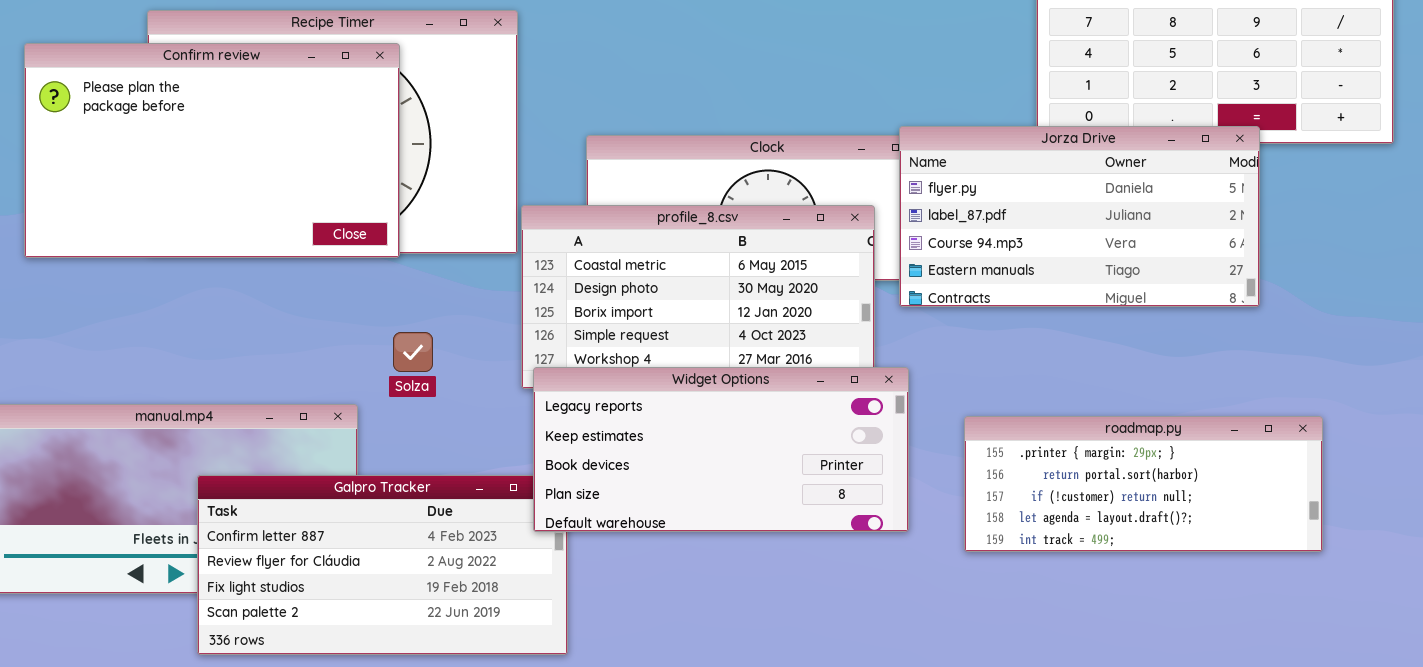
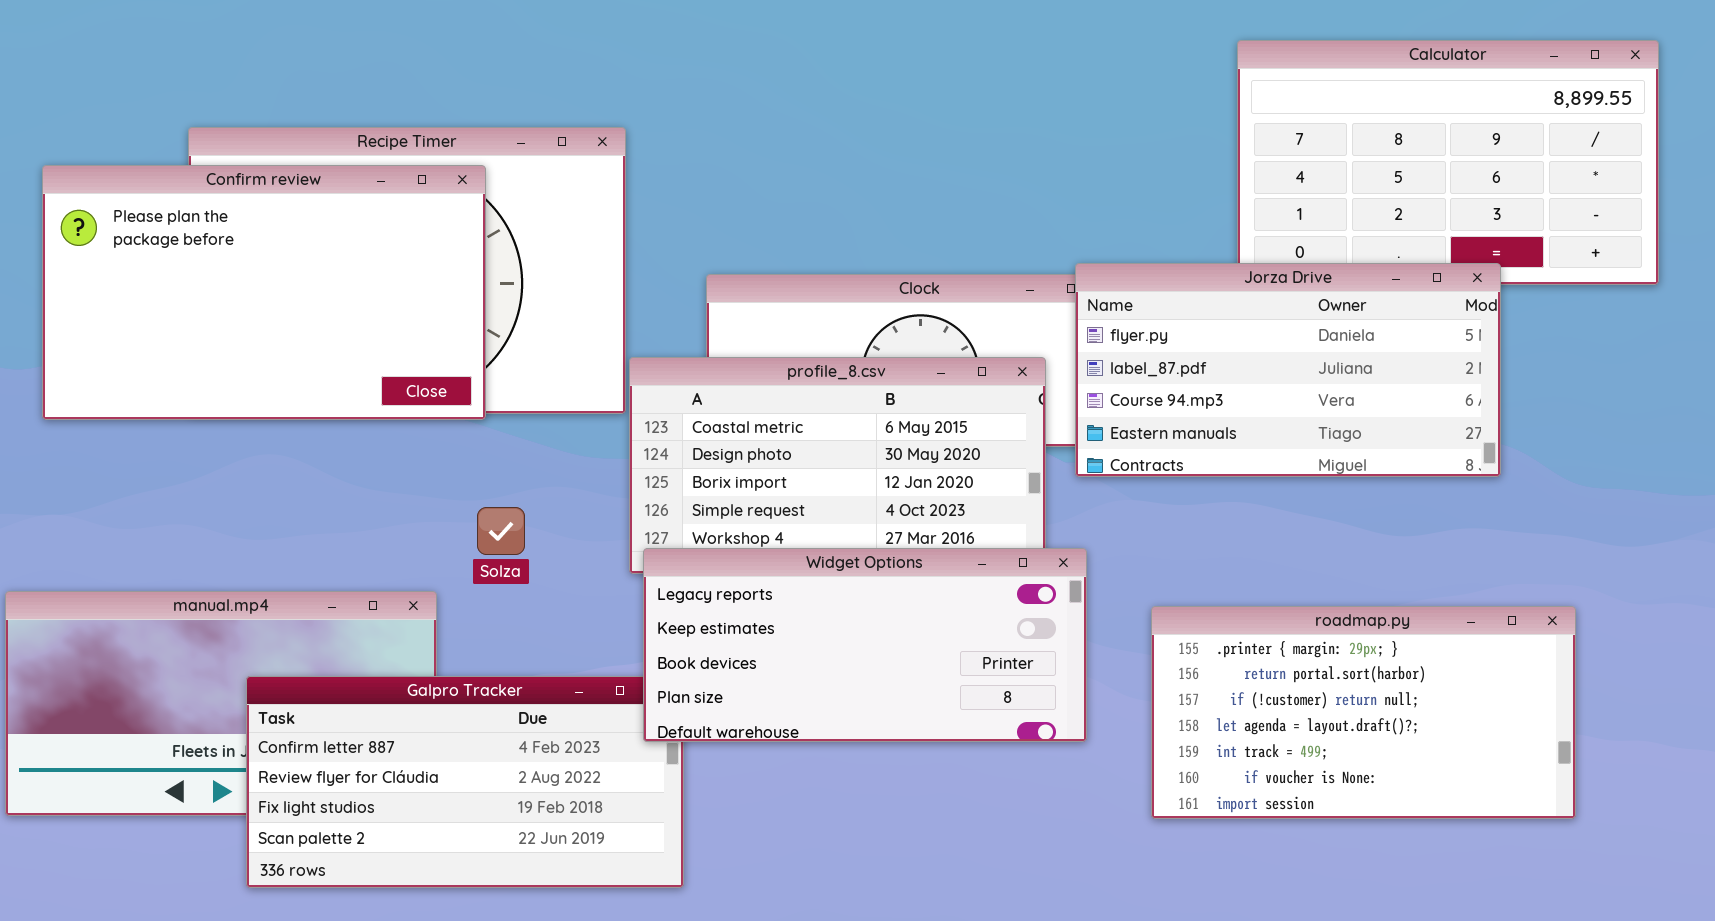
roadmap.py: [964,416,1323,552] -> [1151,606,1576,819], resized

